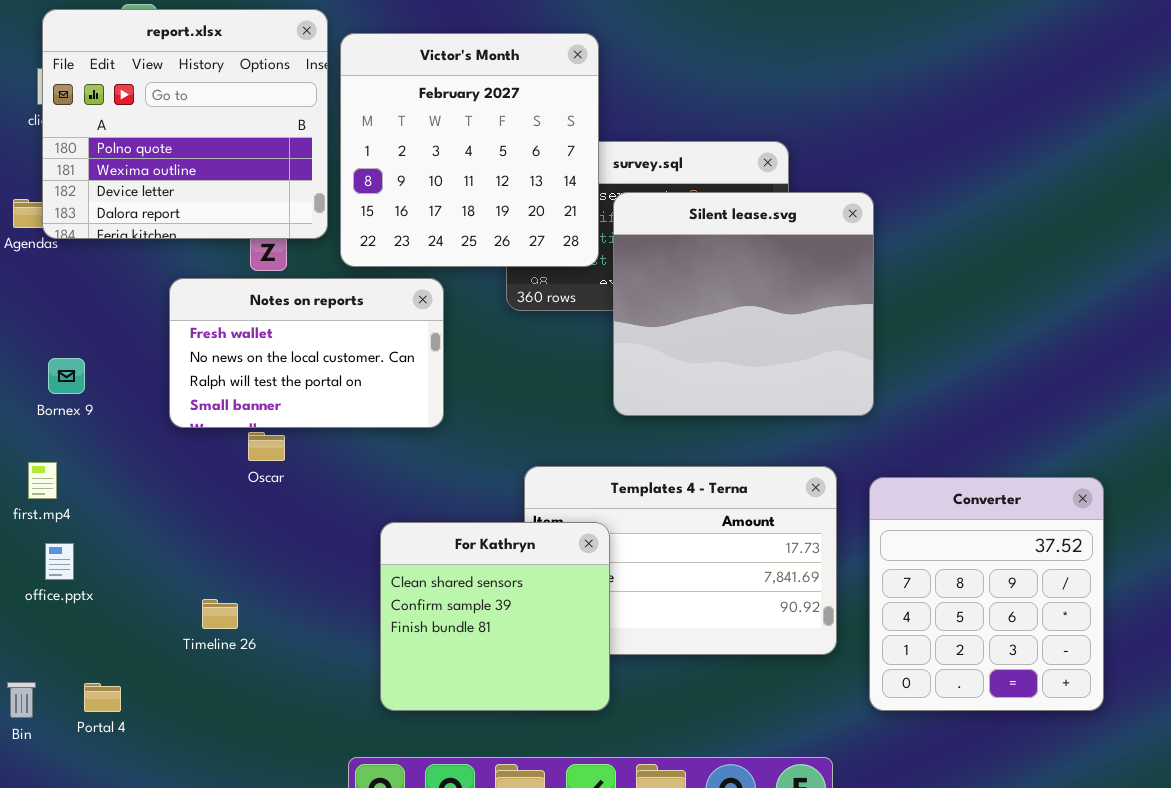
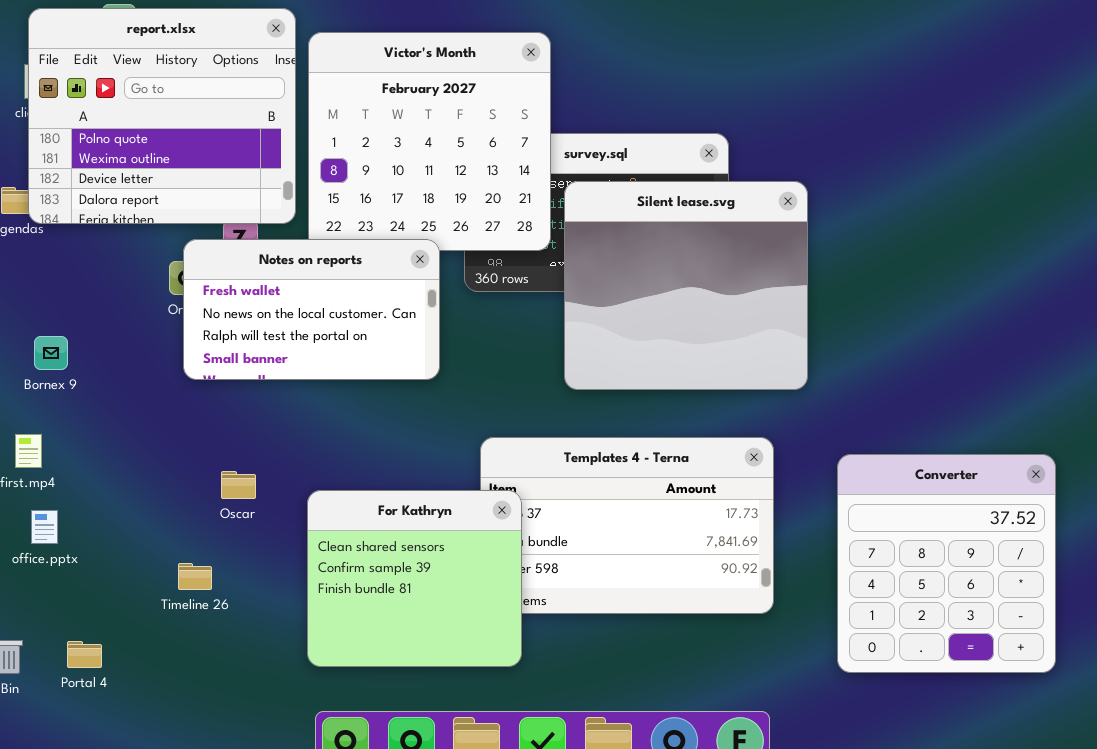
Notes on reports: [169,278,444,428] -> [183,239,440,380], moved
Oscar: [248,432,285,461] -> [221,471,256,499], moved
Converter: [869,477,1104,711] -> [837,454,1056,673], moved
For Kathryn: [380,522,610,711] -> [307,490,522,667], moved

